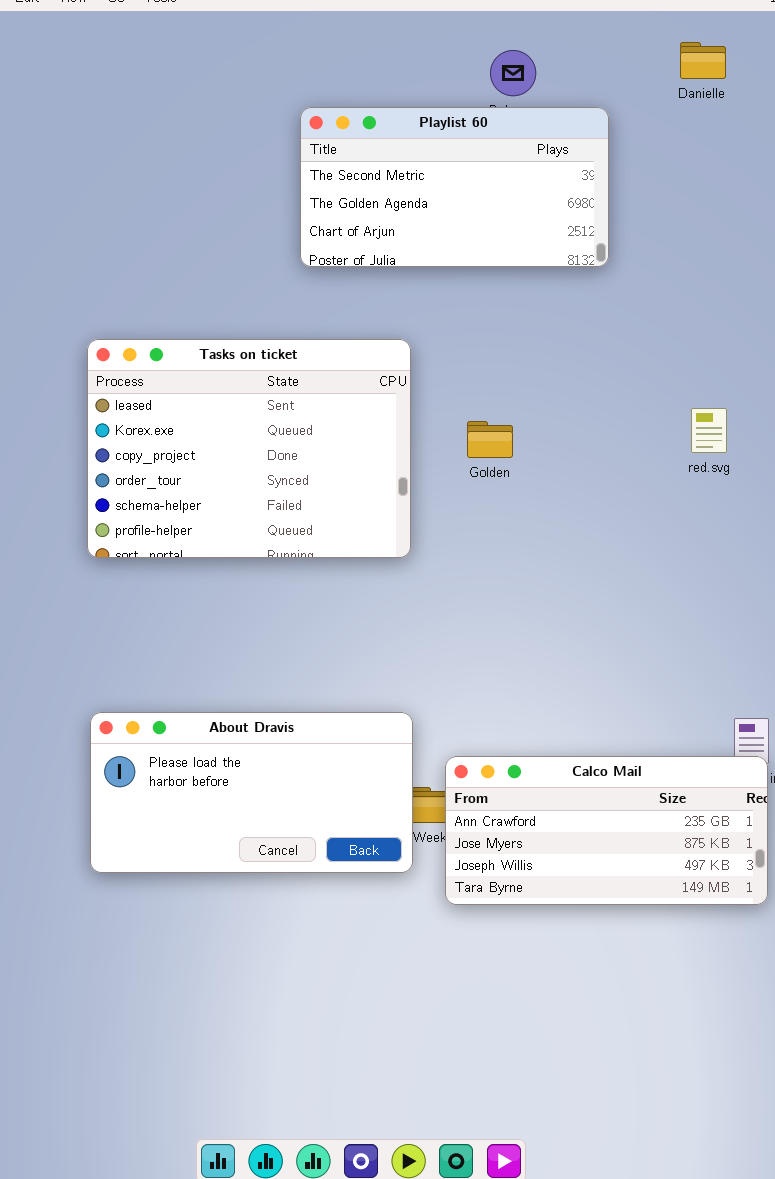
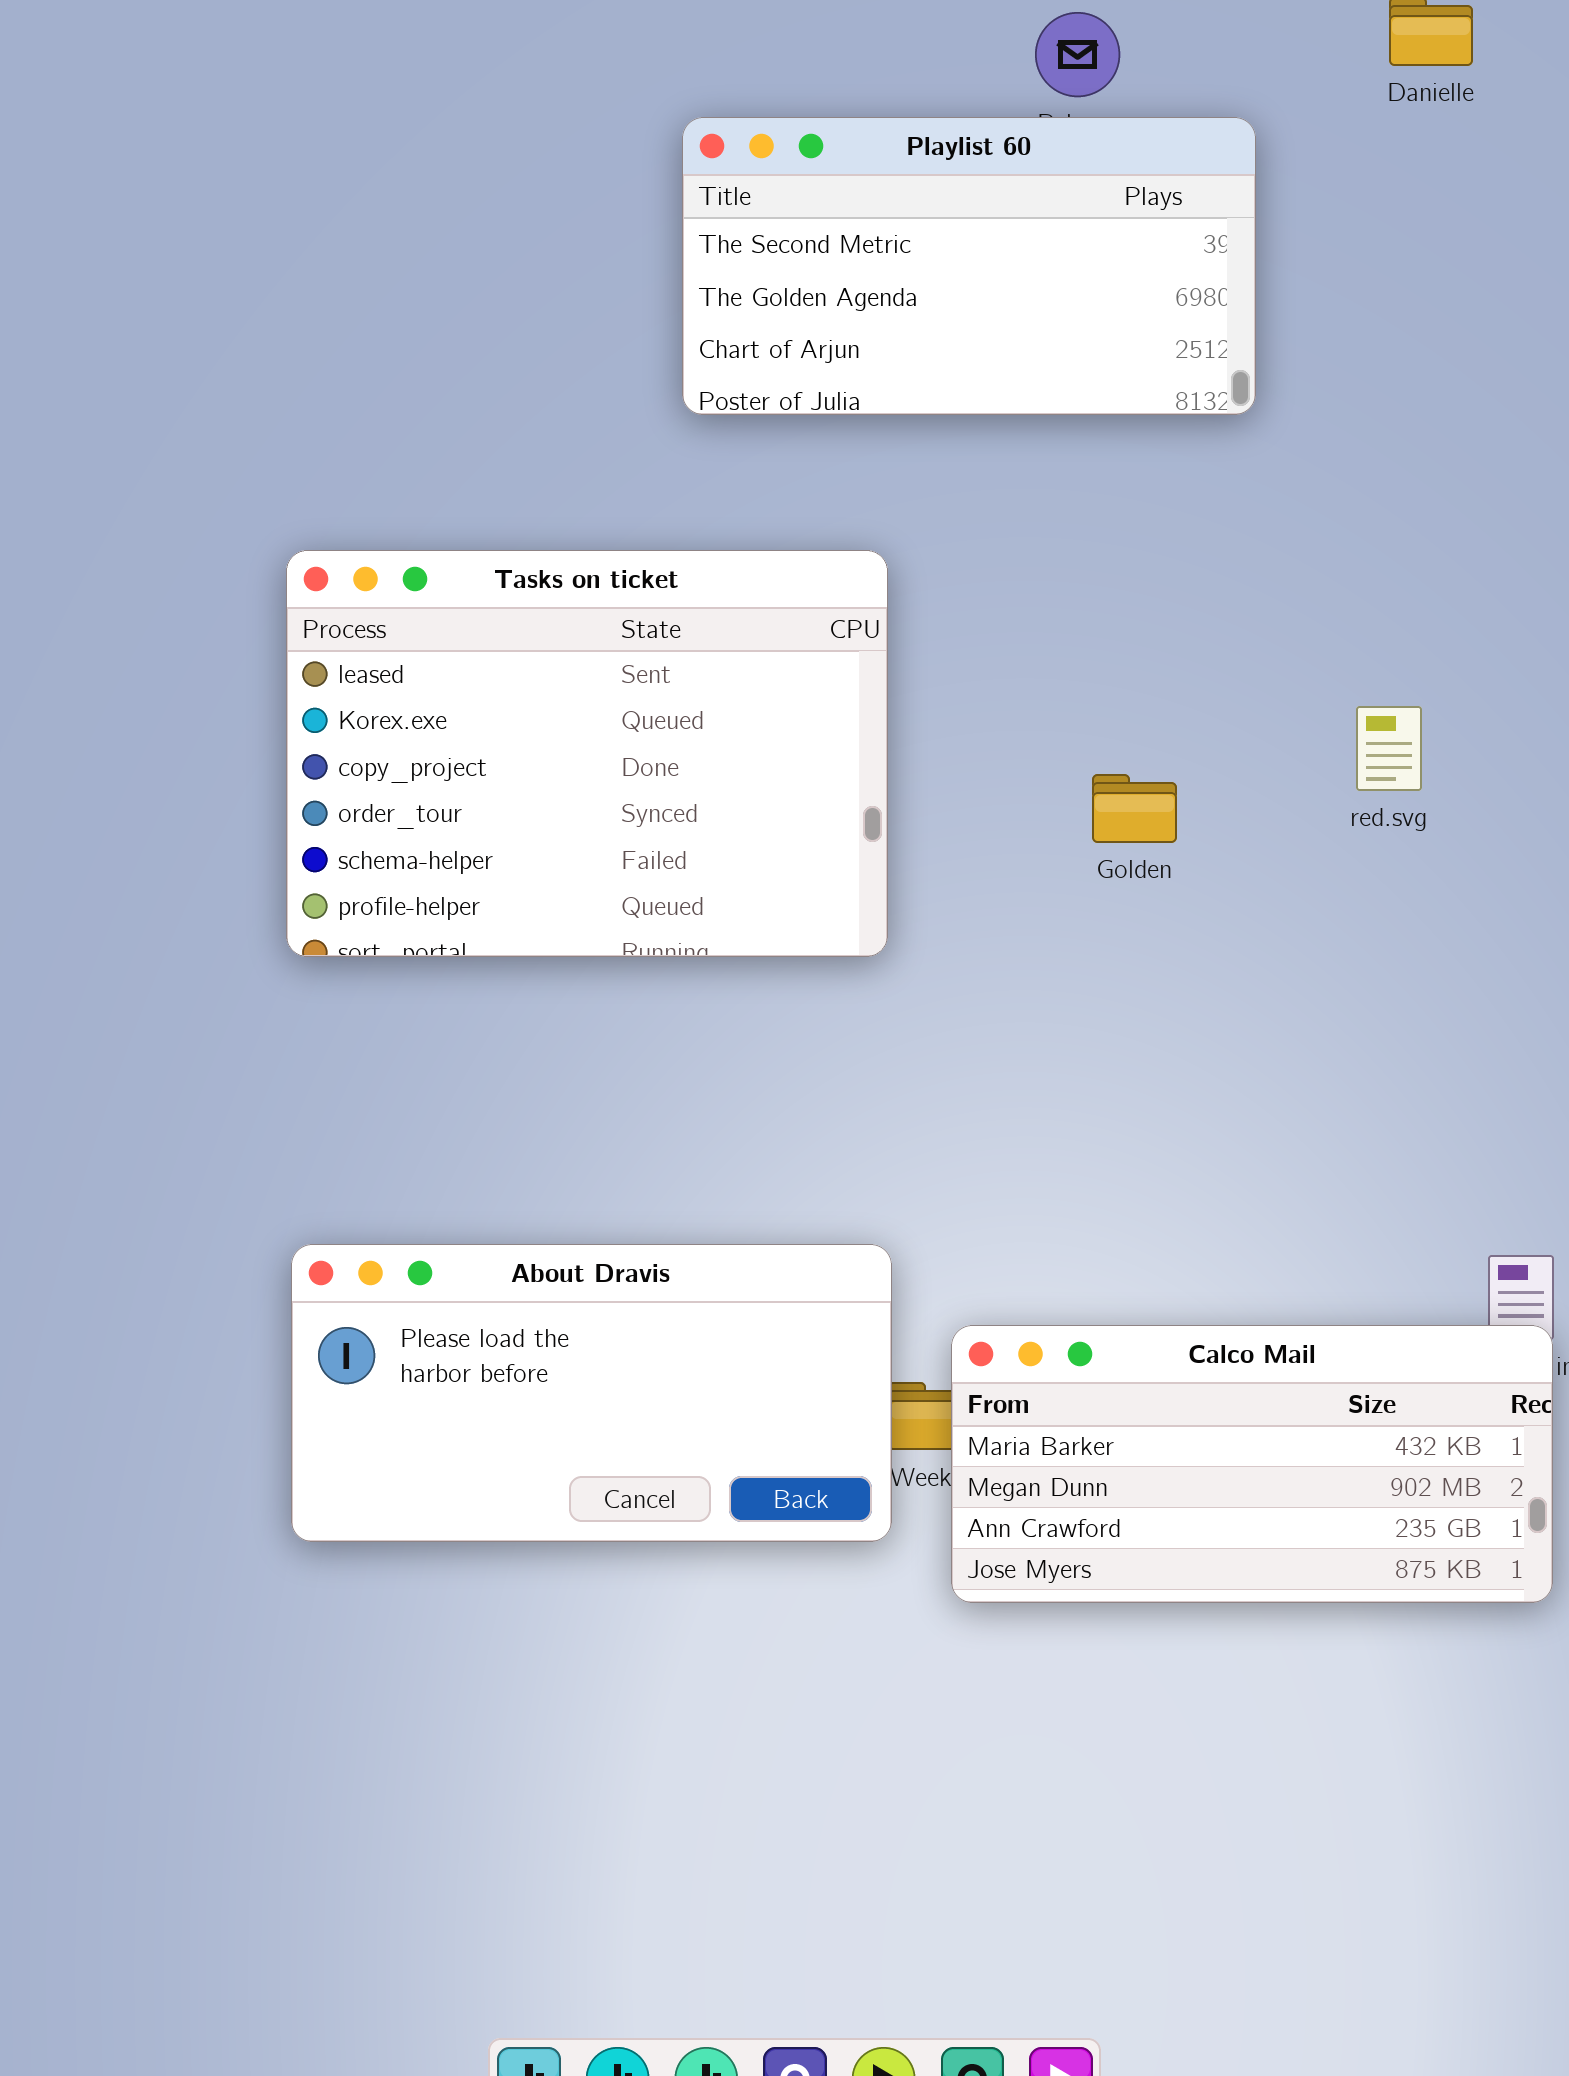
red.svg: [691,408,727,453] -> [1356,706,1422,791], moved
Golden: [467,421,513,458] -> [1092,774,1177,843], moved
Calco Mail: [445,756,768,905] -> [951,1325,1553,1603], scrolled up 2 rows

